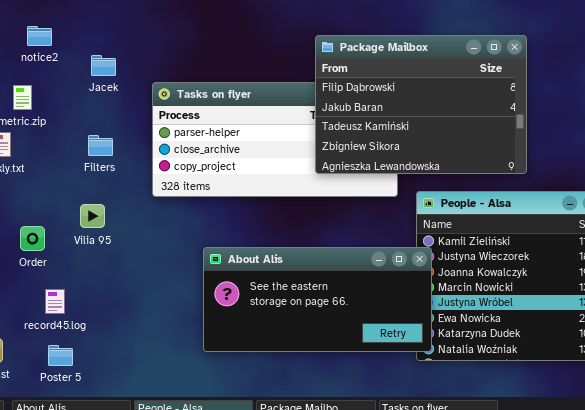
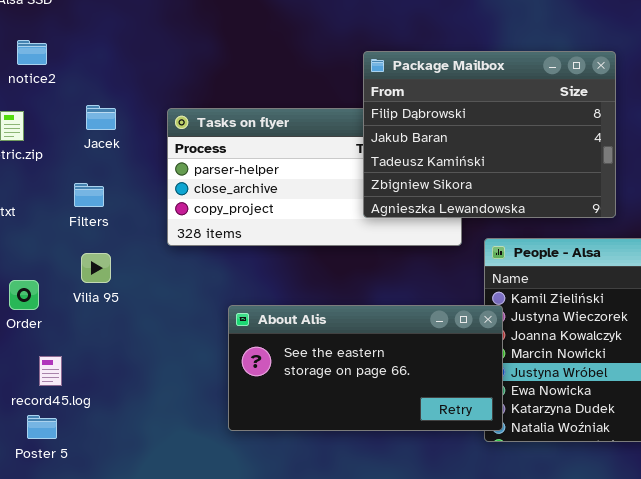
Jacek: [91,55,116,76] -> [86,105,116,130], moved
Filters: [88,135,113,156] -> [74,183,104,207], moved
Poster 5: [48,345,73,366] -> [27,415,57,439], moved

